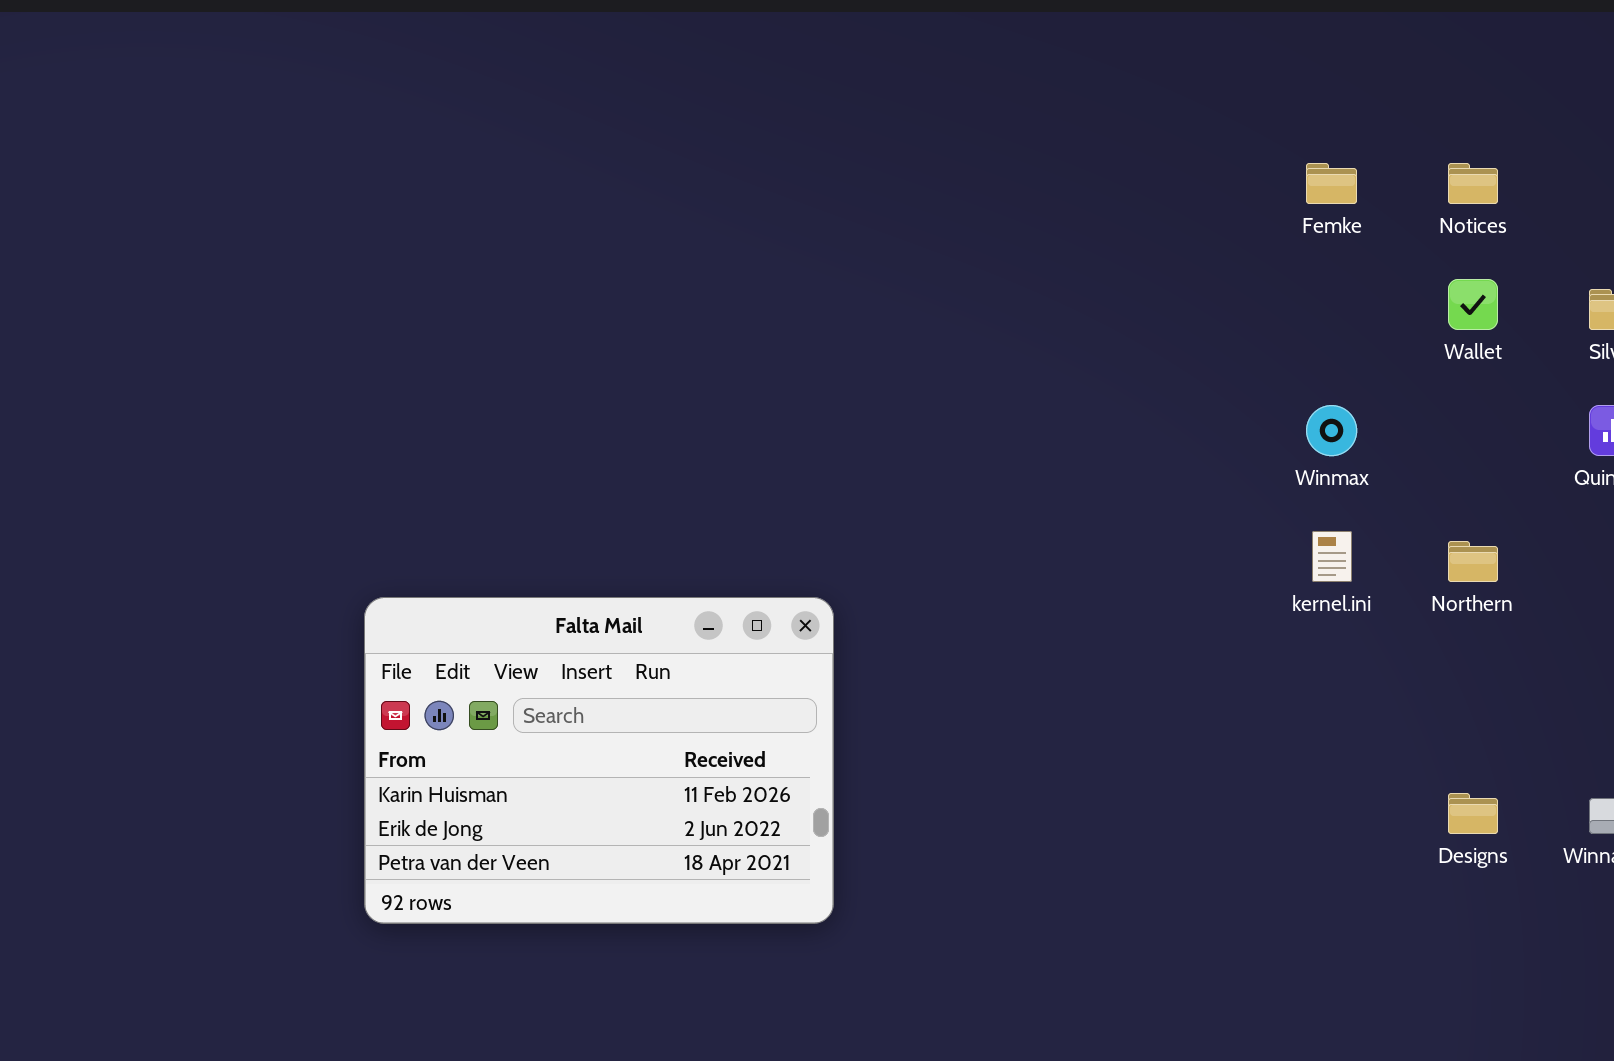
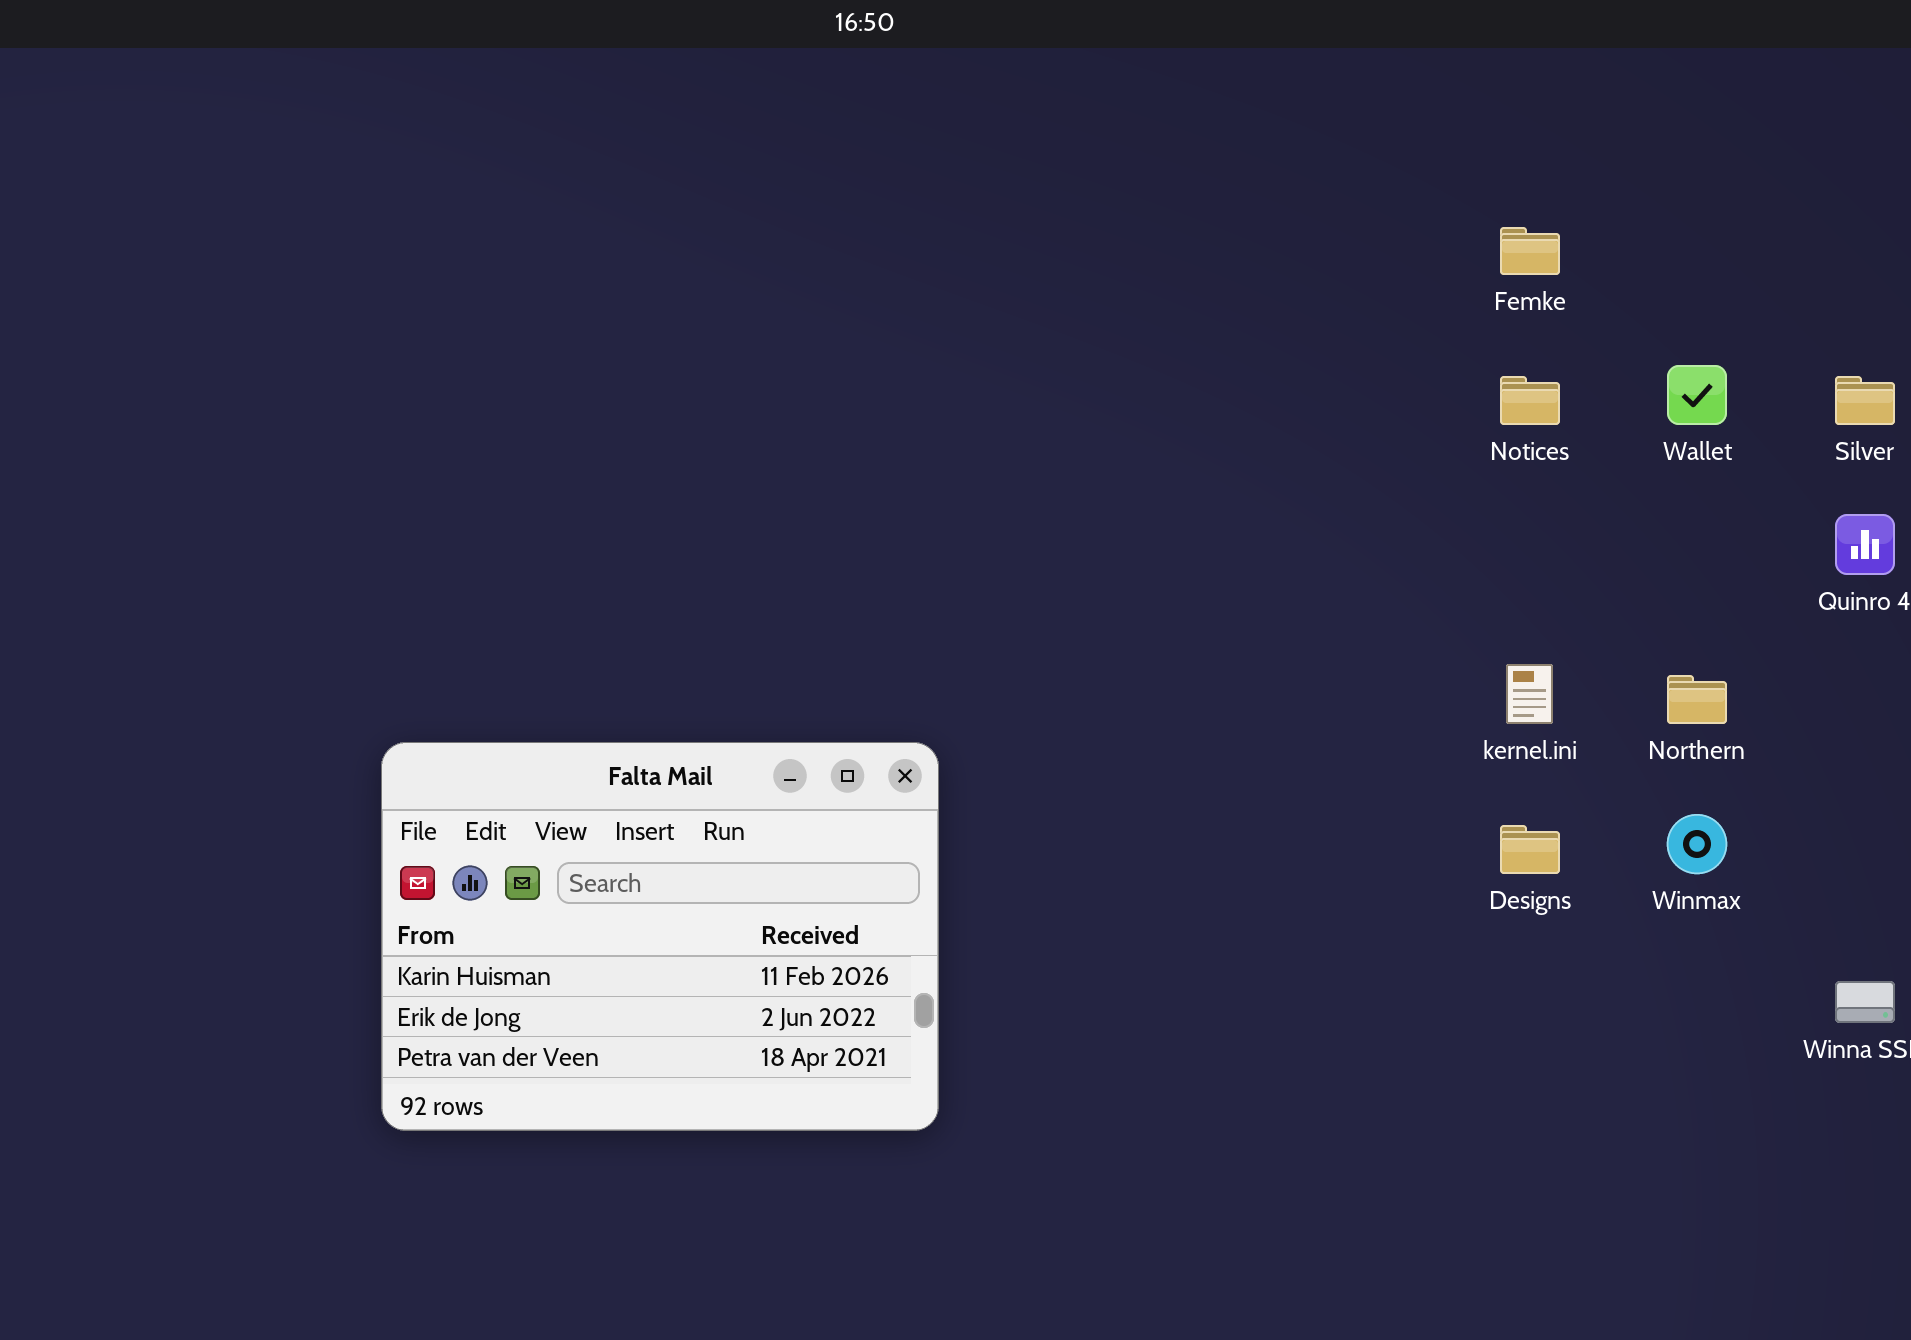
Notices: [1448,163,1498,204] -> [1500,376,1560,425], moved
Winmax: [1306,405,1357,456] -> [1667,814,1727,874], moved
Designs: [1448,793,1498,834] -> [1500,825,1560,874], moved

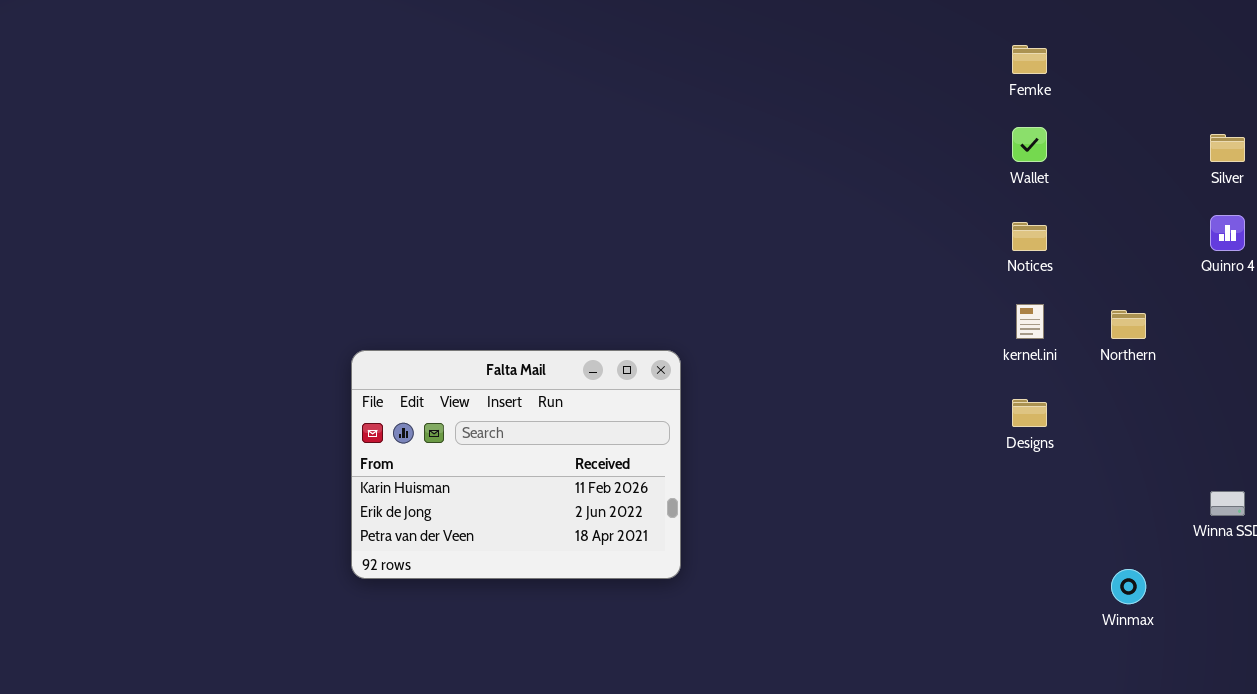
Wallet: [1667,365,1727,425] -> [1012,127,1047,162], moved
Notices: [1500,376,1560,425] -> [1012,222,1047,251], moved
Winmax: [1667,814,1727,874] -> [1111,569,1146,604], moved

